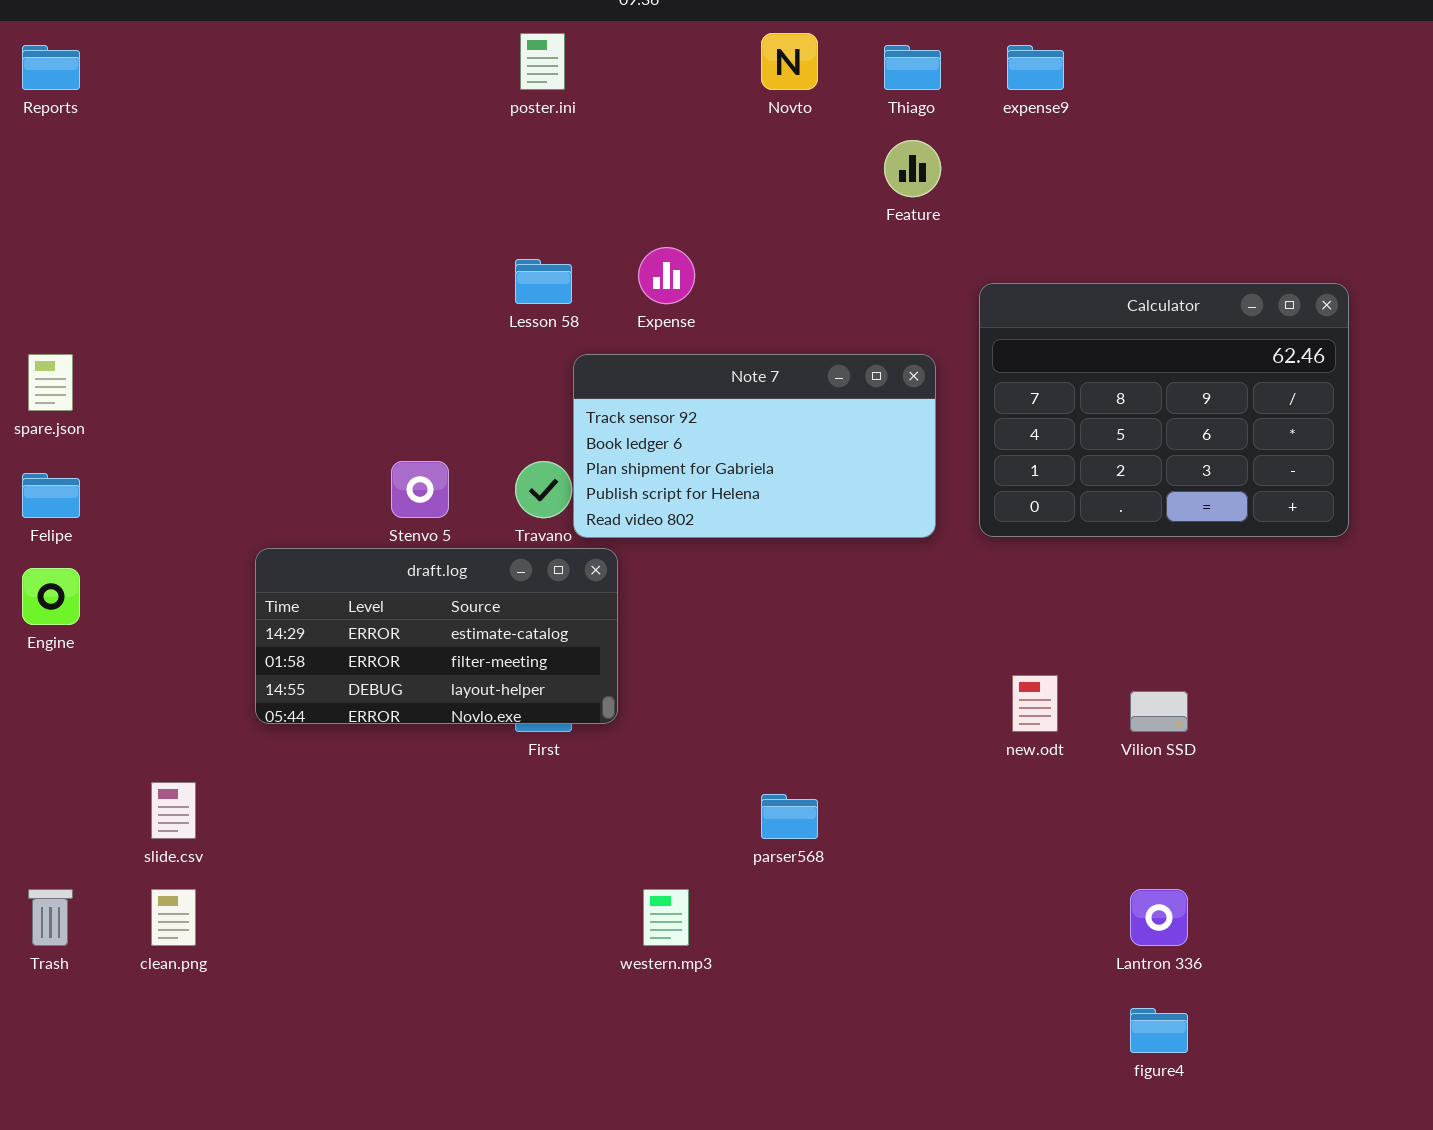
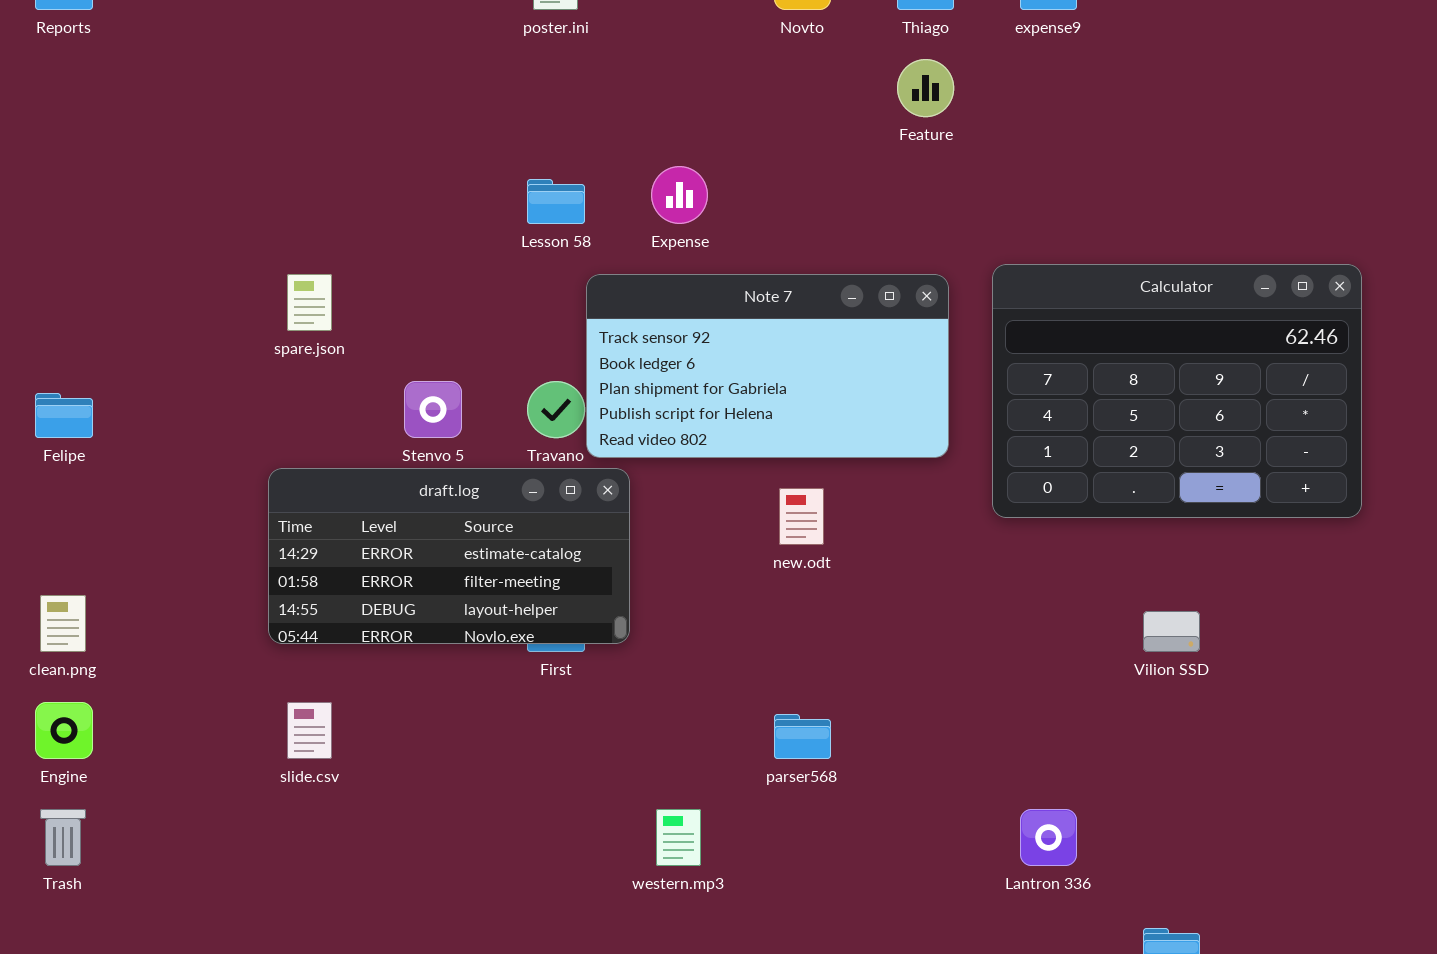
Calculator: [979,283,1349,537] -> [992,264,1362,518], moved
spare.json: [28,354,73,411] -> [287,274,332,331], moved
Engine: [22,568,80,625] -> [35,702,93,759], moved
new.odt: [1012,675,1058,732] -> [779,488,824,545], moved
slide.csv: [151,782,196,839] -> [287,702,332,759], moved
clean.png: [151,889,196,946] -> [40,595,86,652], moved
Lantron 336: [1130,889,1188,946] -> [1020,809,1077,866], moved

